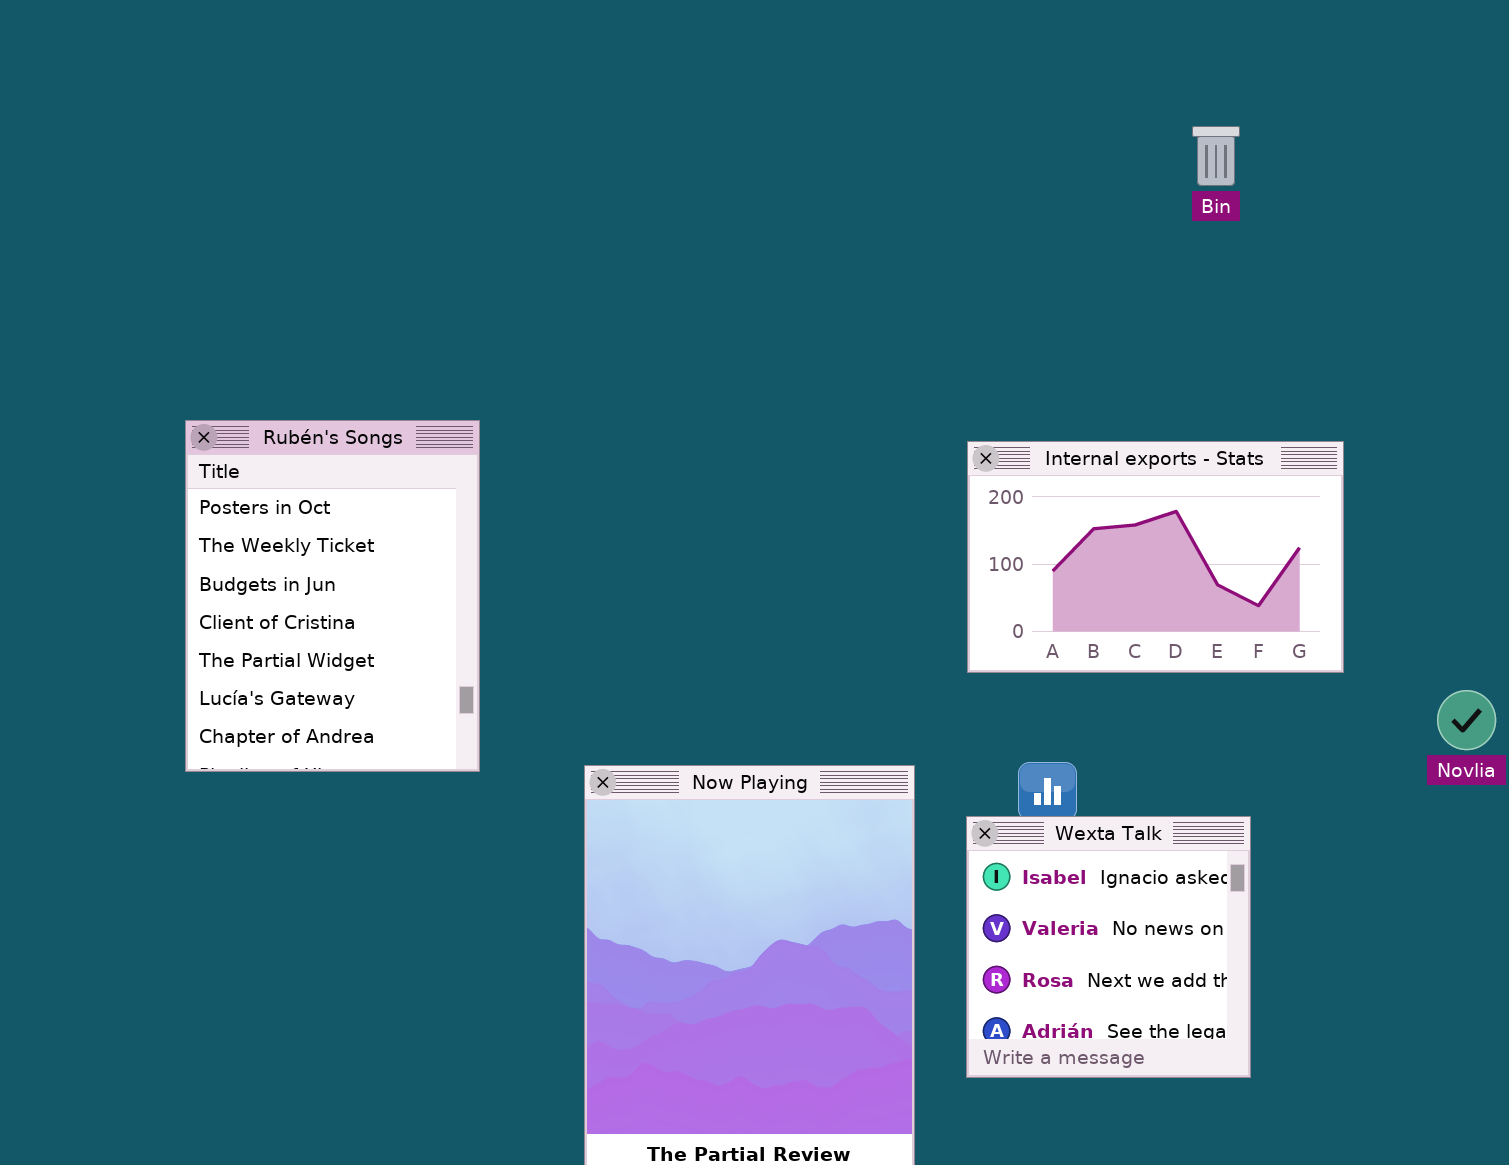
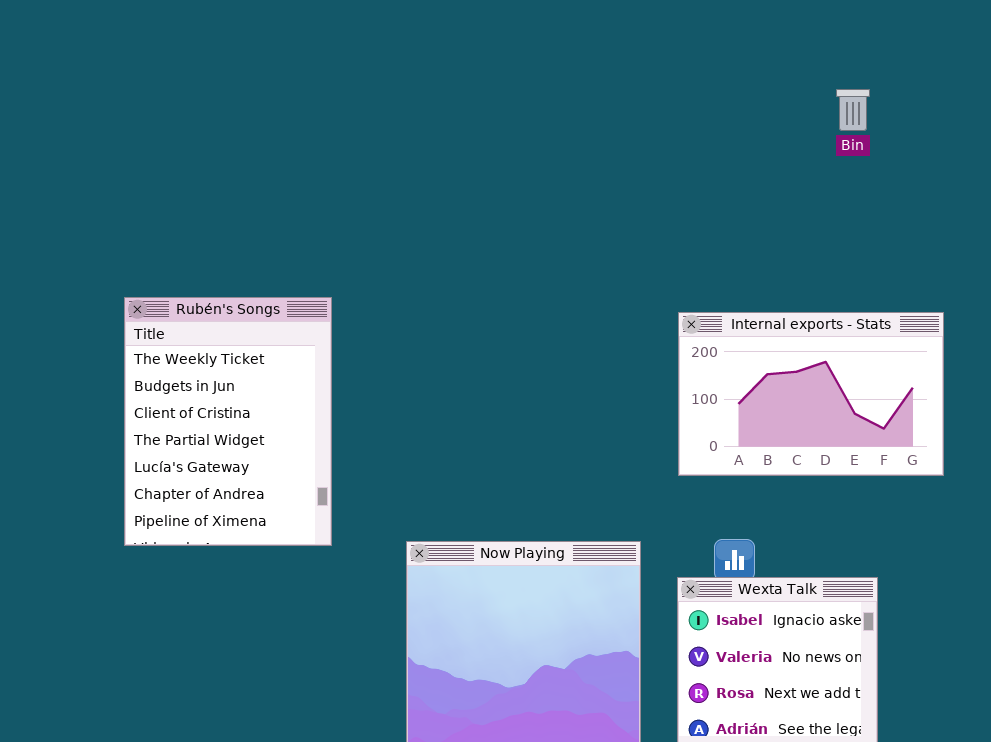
Rubén's Songs: [185,420,480,772] -> [124,297,332,546], scrolled down 1 row

